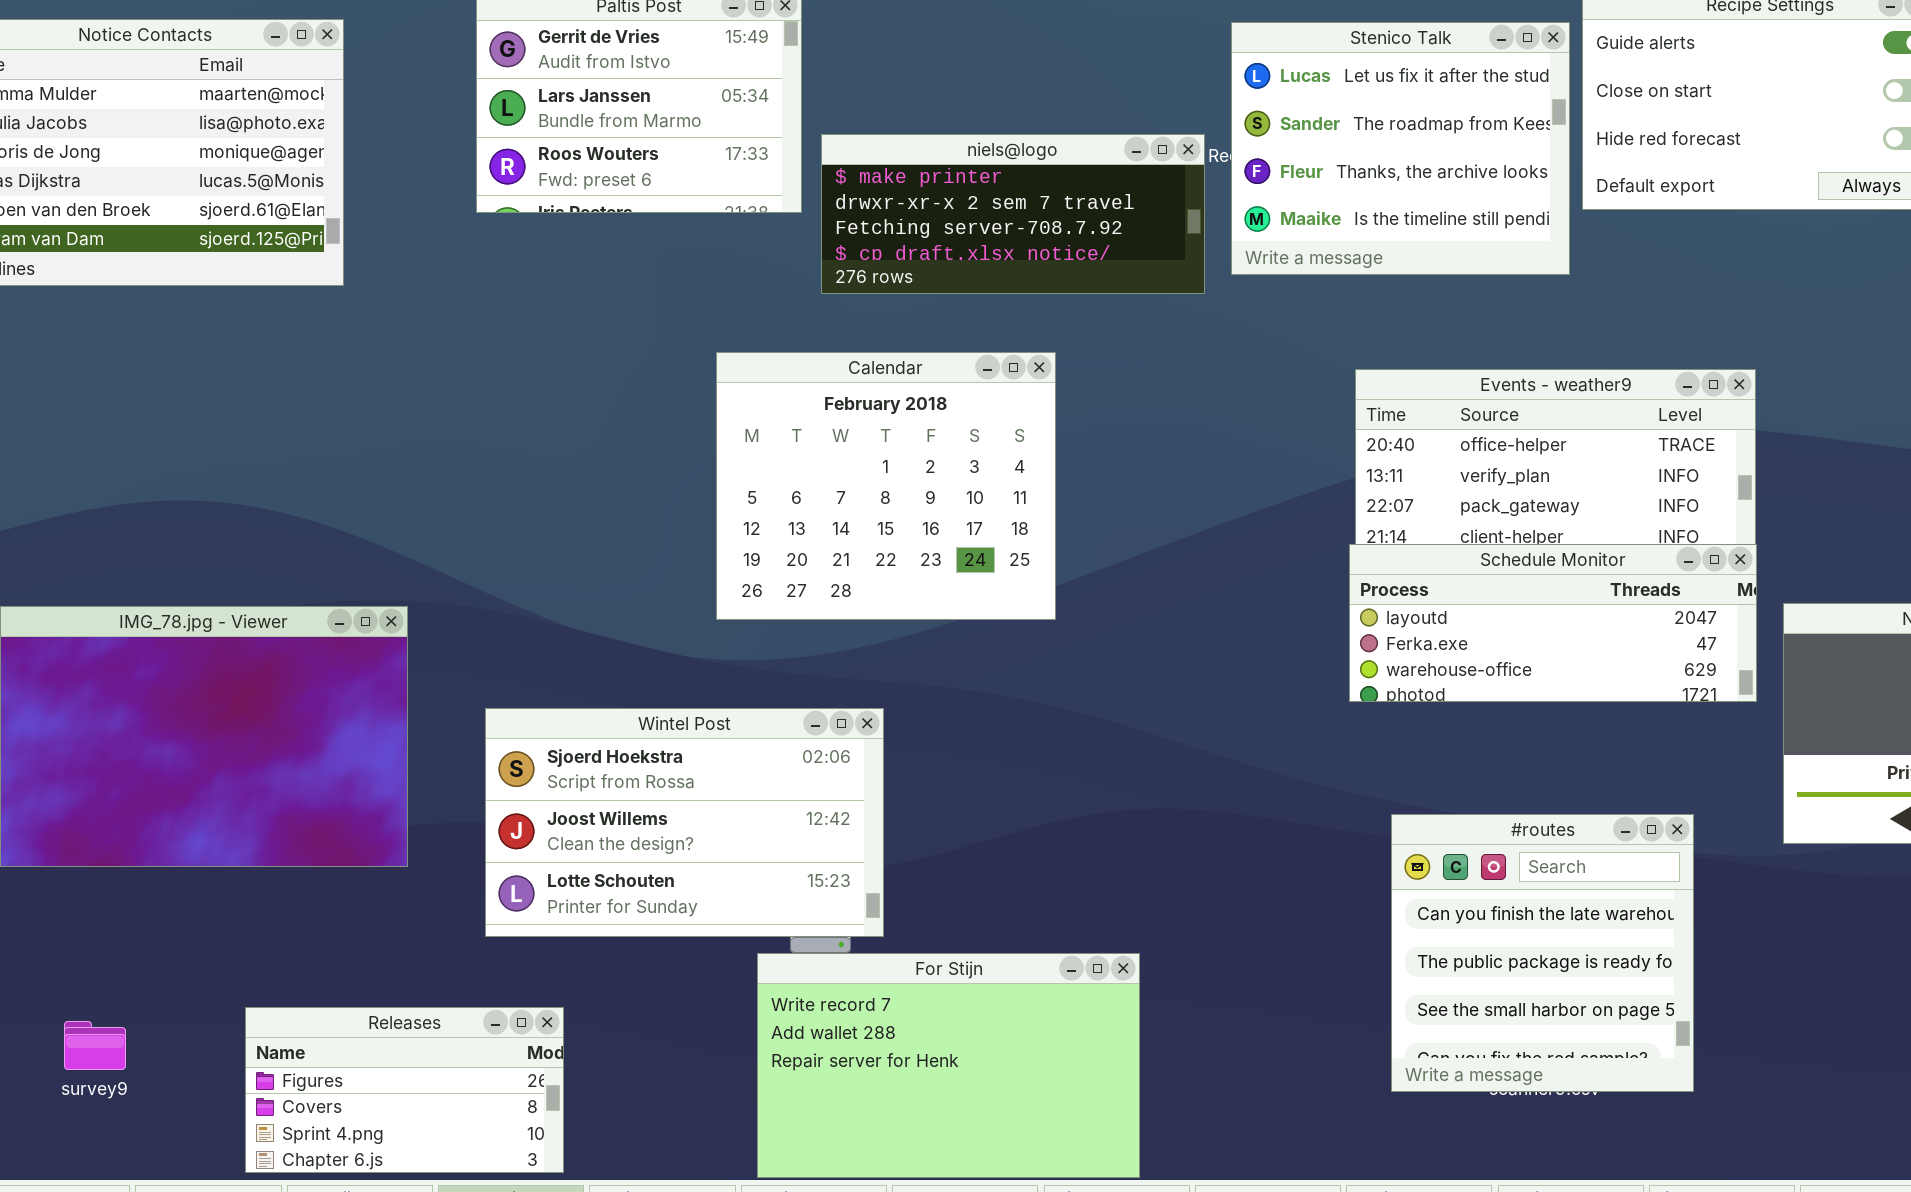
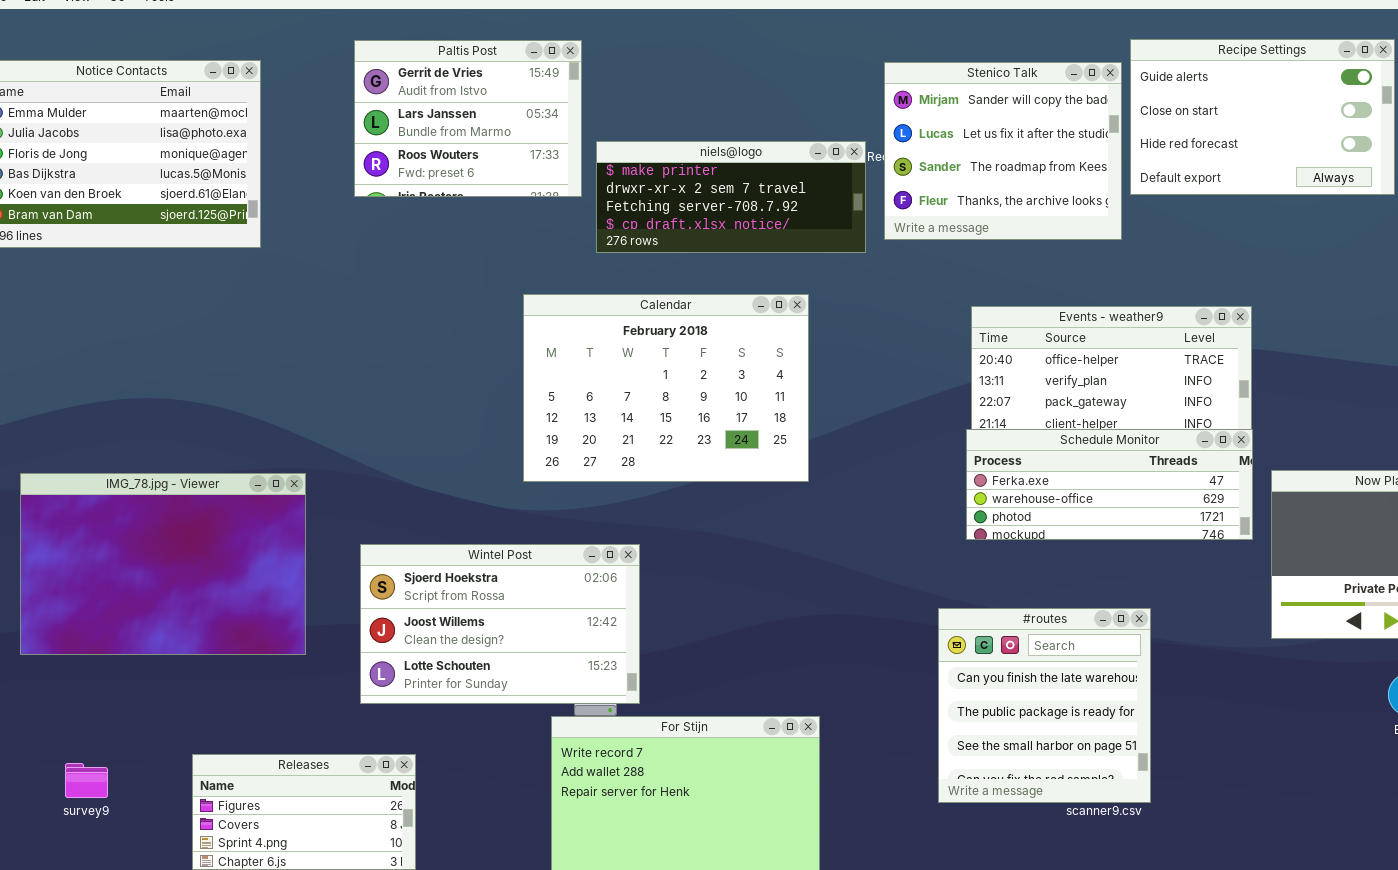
Stenico Talk: [1231,22,1570,275] -> [884,62,1122,240], scrolled up 1 row
Calendar: [716,352,1056,620] -> [523,294,809,482], resized
Schedule Monitor: [1349,544,1757,702] -> [966,429,1253,540], scrolled down 1 row
#routes: [1391,814,1694,1092] -> [938,608,1151,803], moved

